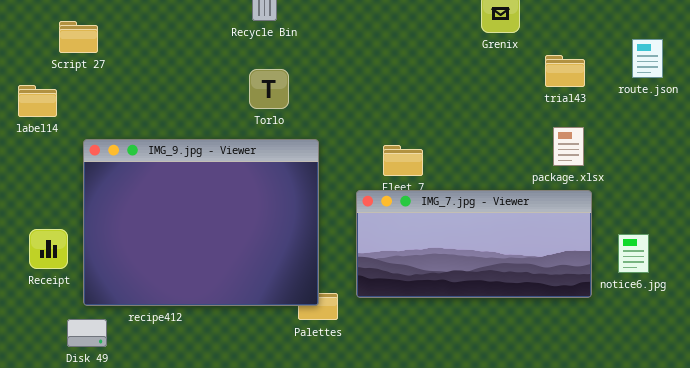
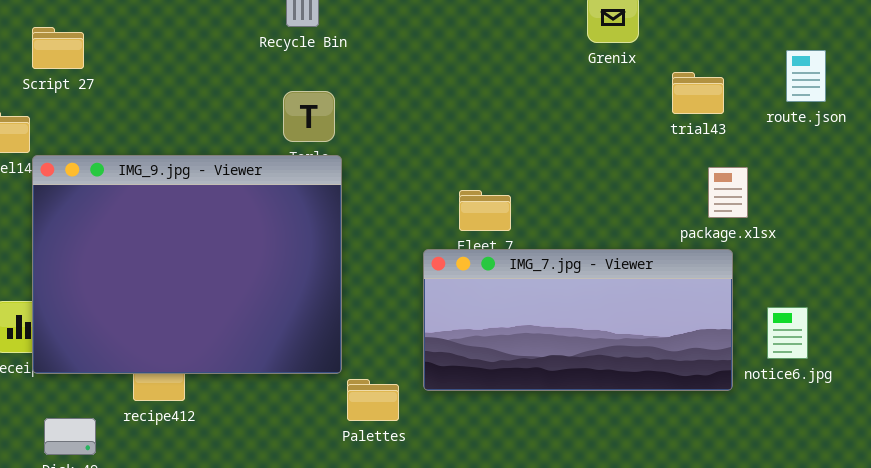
package.xlsx: [553,127,584,166] -> [708,167,748,218], moved
IMG_9.jpg - Viewer: [83,139,319,306] -> [32,155,342,374], moved

